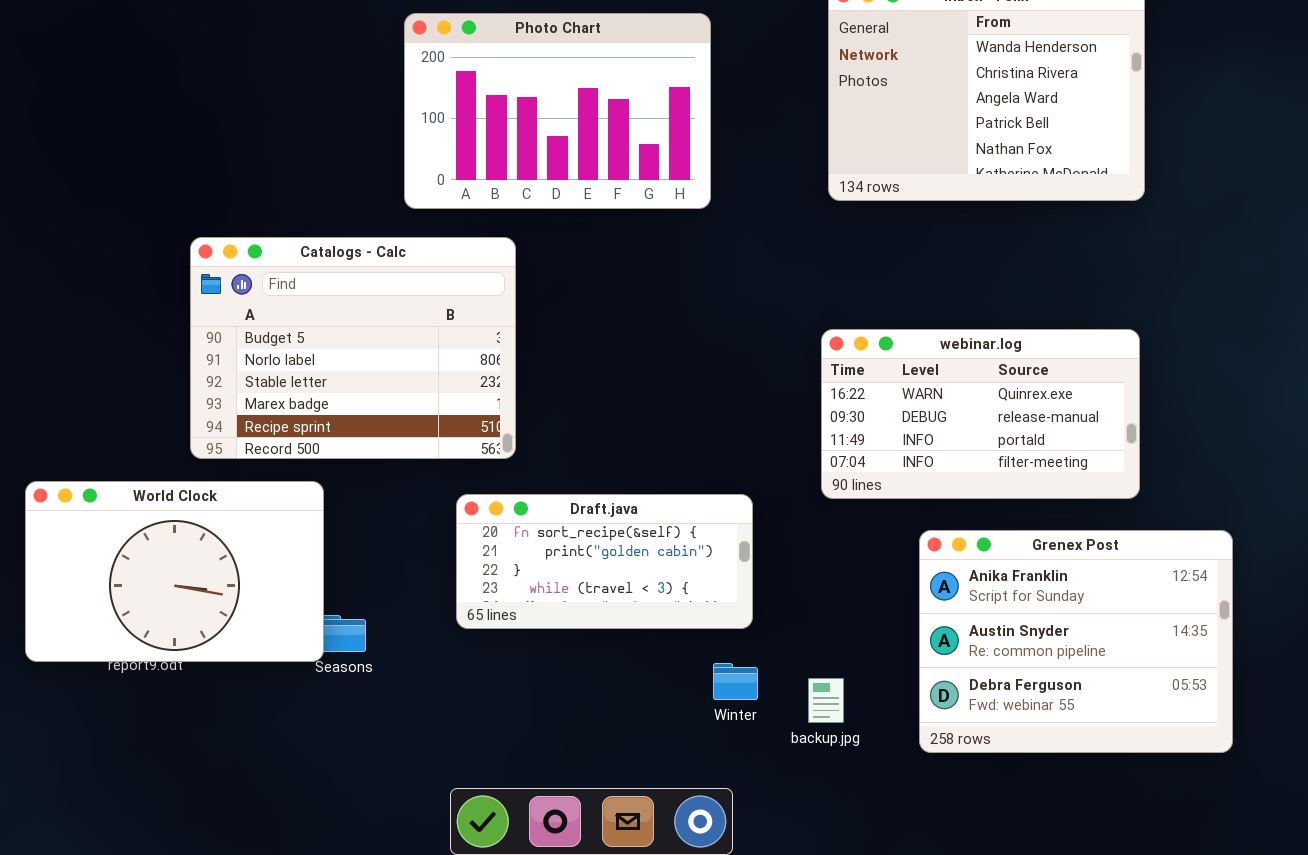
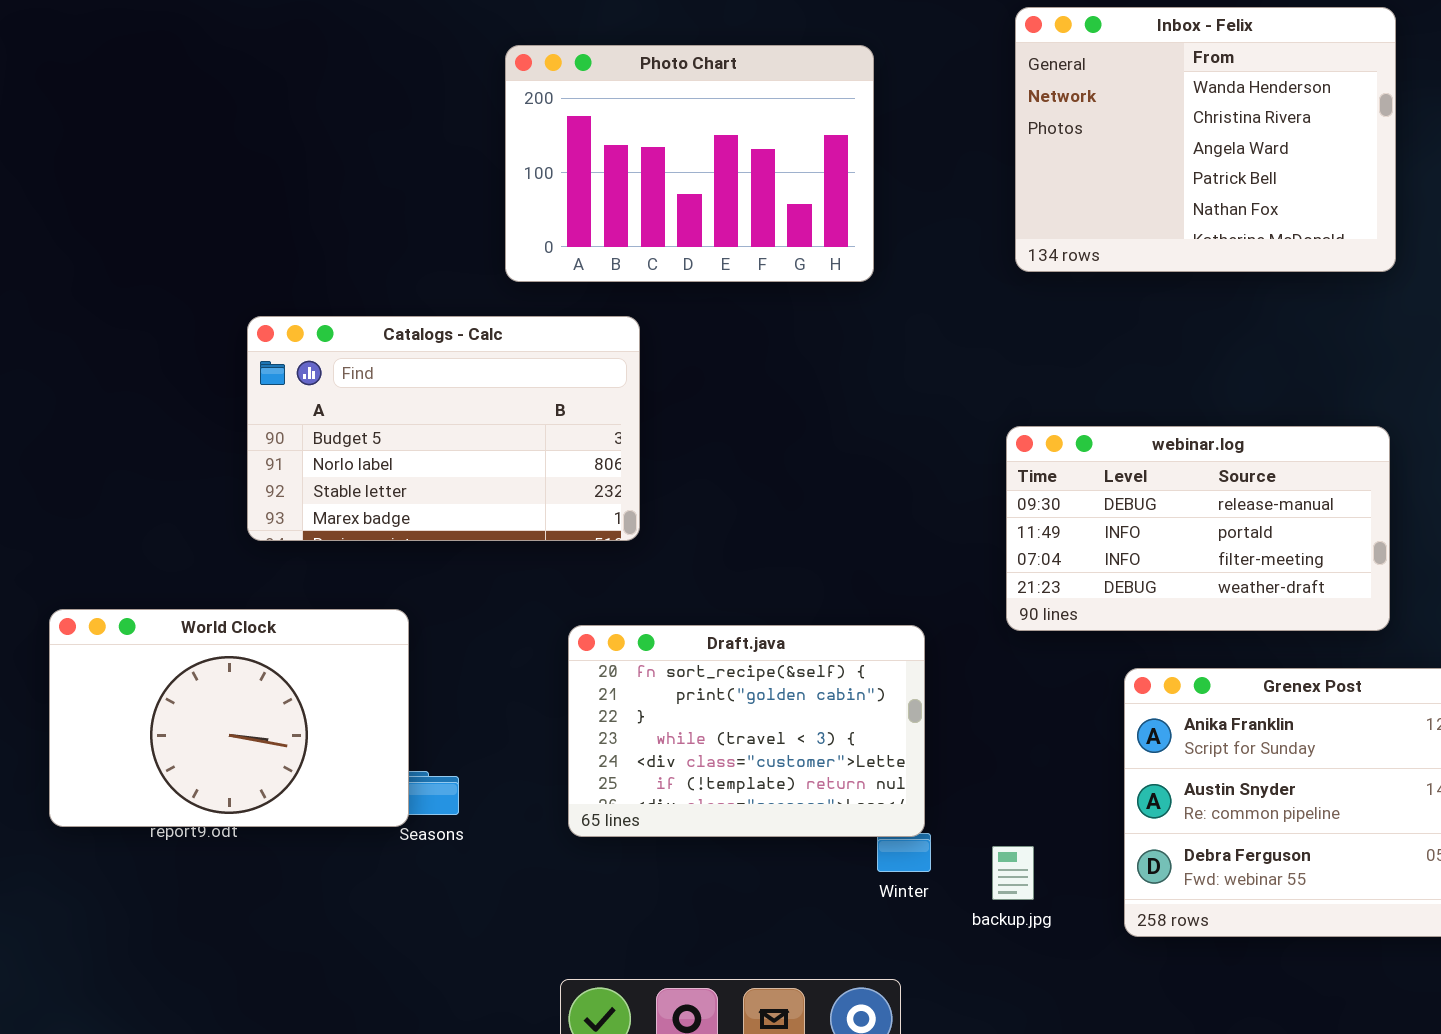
Catalogs - Calc: [190,237,516,459] -> [247,316,640,541], resized
webinar.log: [821,329,1140,499] -> [1006,426,1390,631], scrolled down 1 row
Draft.java: [456,494,753,629] -> [568,625,925,837], resized

